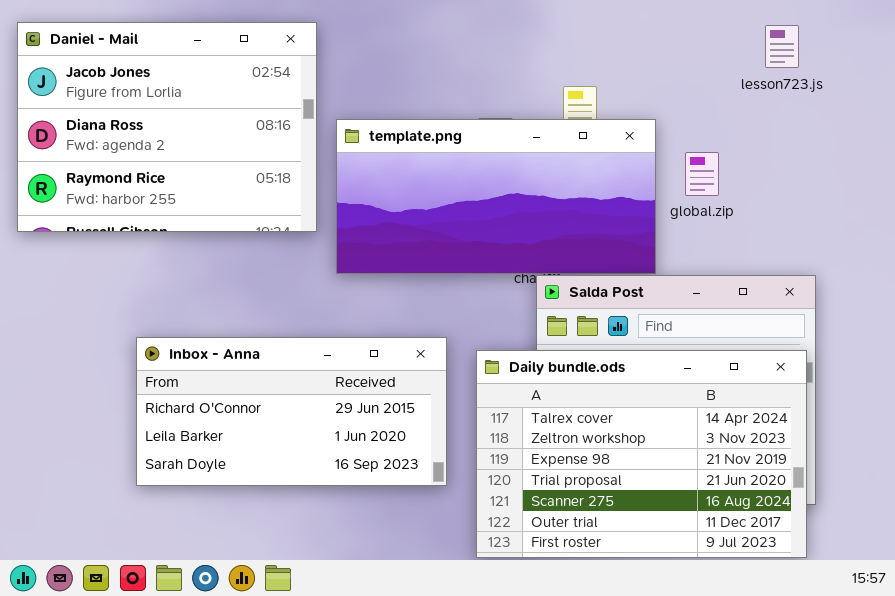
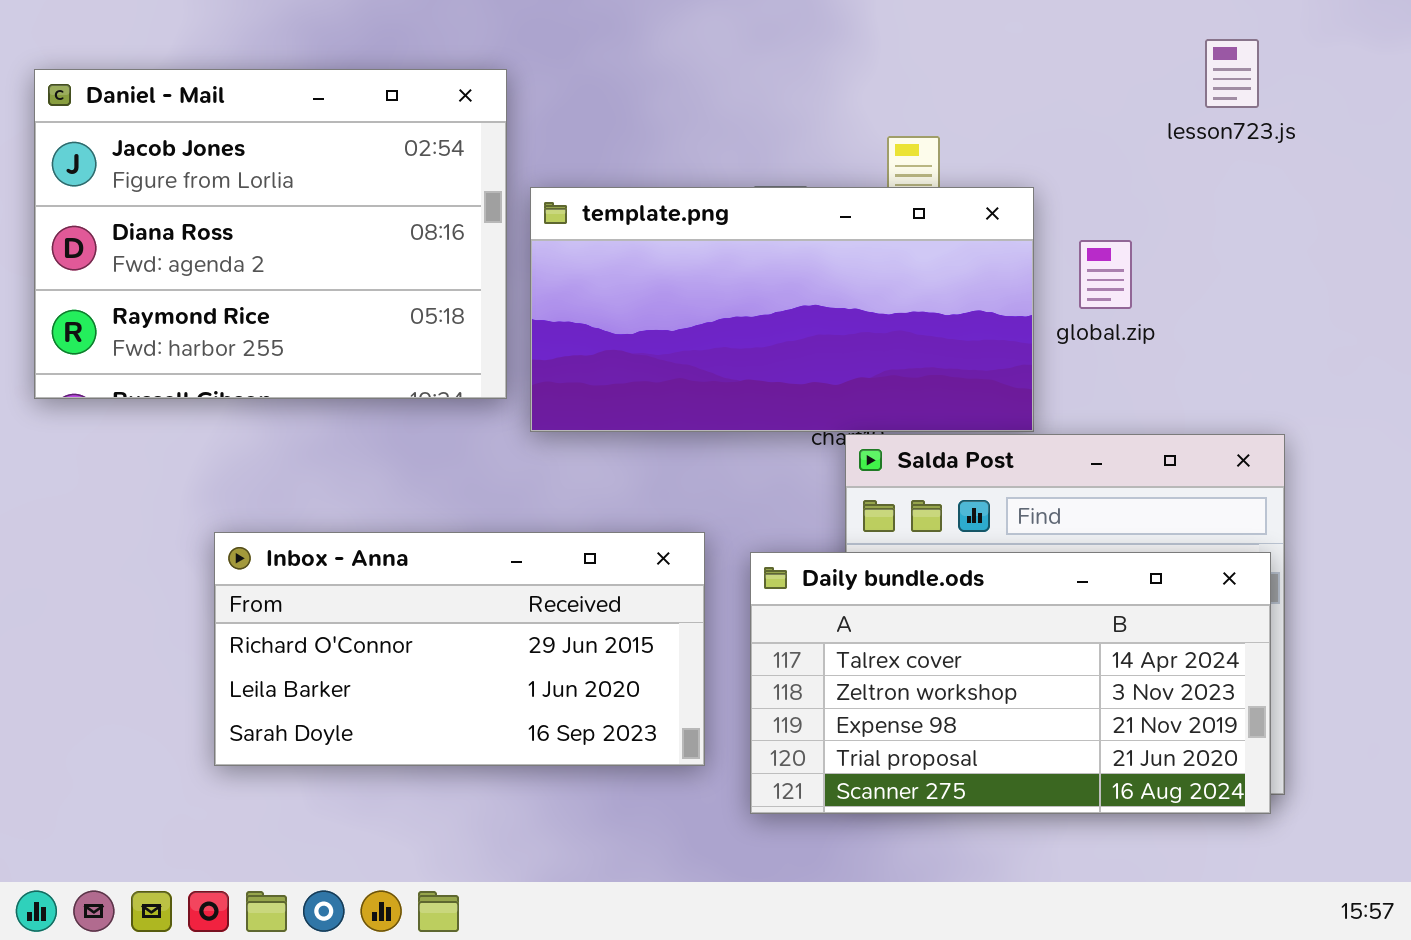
Daniel - Mail: [17,22,317,232] -> [34,69,507,399], moved
Daily bundle.ods: [476,350,807,558] -> [750,552,1271,814], resized

